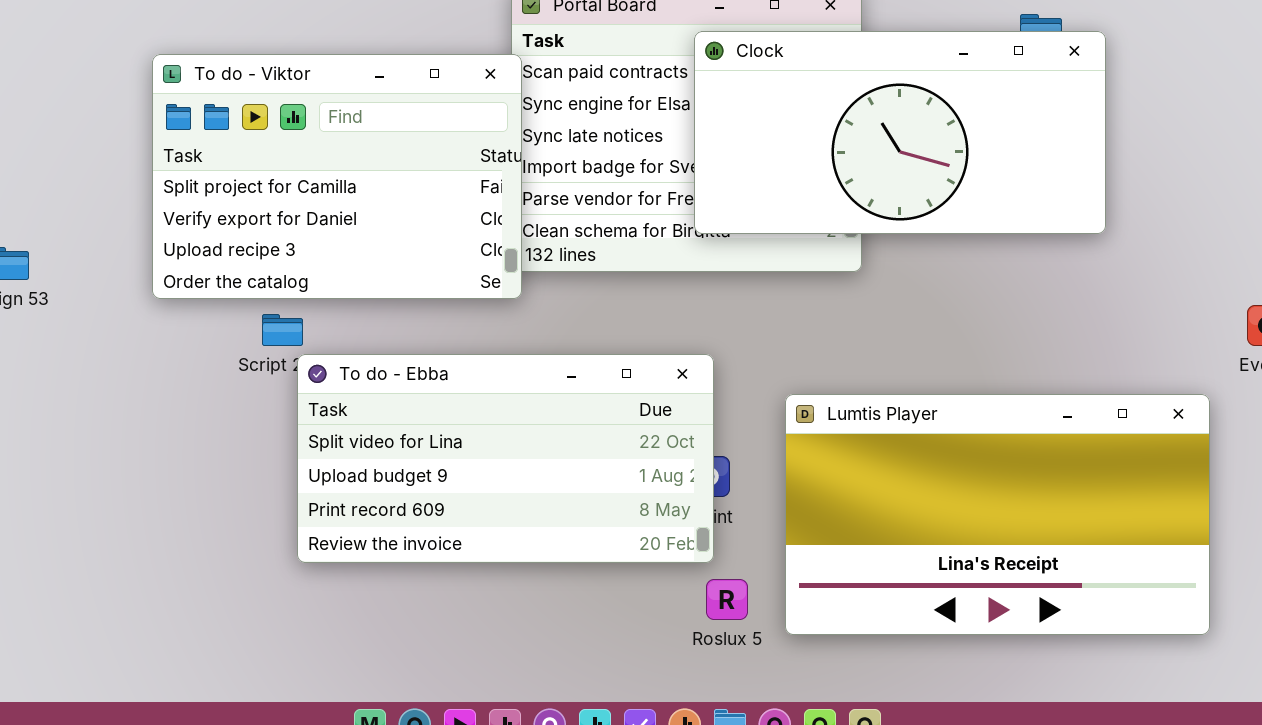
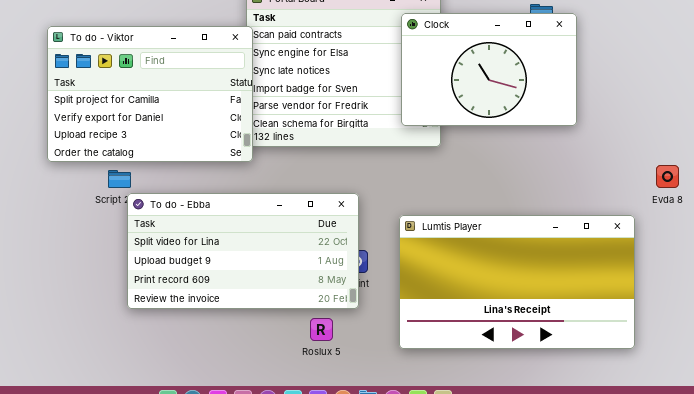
Clock: [694,31,1106,234] -> [401,13,577,126], resized
Roslux 5: [706,579,748,620] -> [310,318,333,341], moved

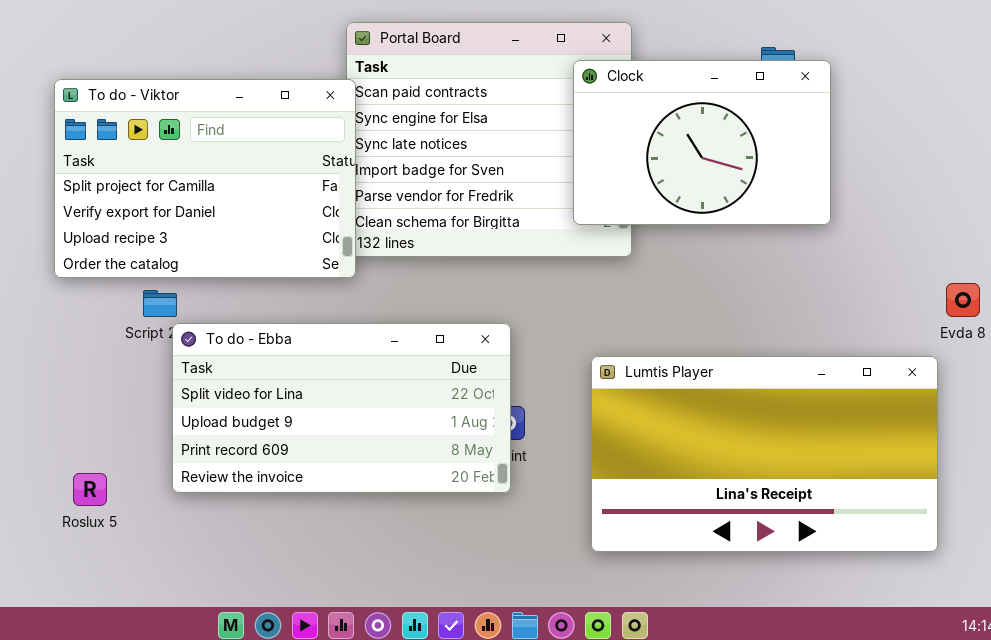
Lumtis Player: [399,215,635,349] -> [591,356,938,552], moved
Roslux 5: [310,318,333,341] -> [73,473,107,506], moved

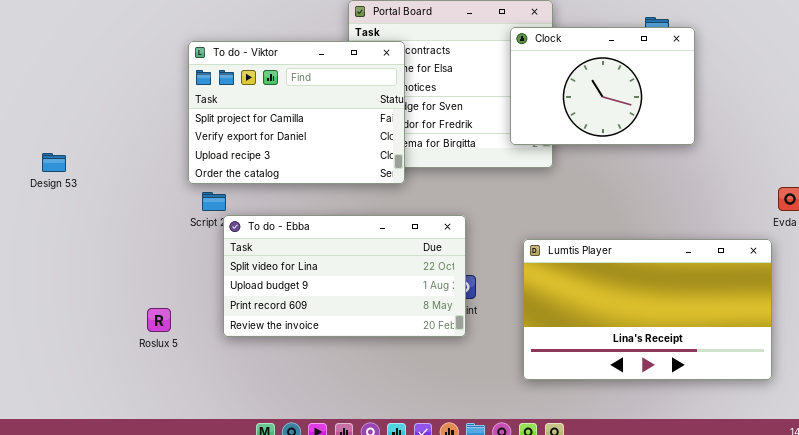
To do - Viktor: [54,79,356,278] -> [188,41,405,184], moved
Roslux 5: [73,473,107,506] -> [147,308,171,332], moved

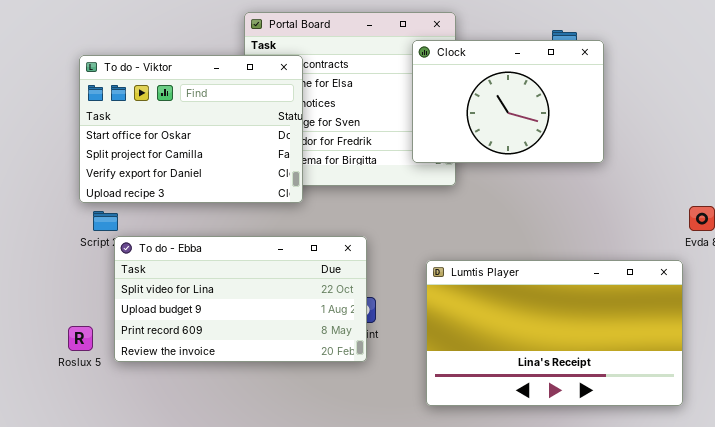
To do - Viktor: [188,41,405,184] -> [79,55,303,203], scrolled up 1 row
Roslux 5: [147,308,171,332] -> [68,326,93,351], moved

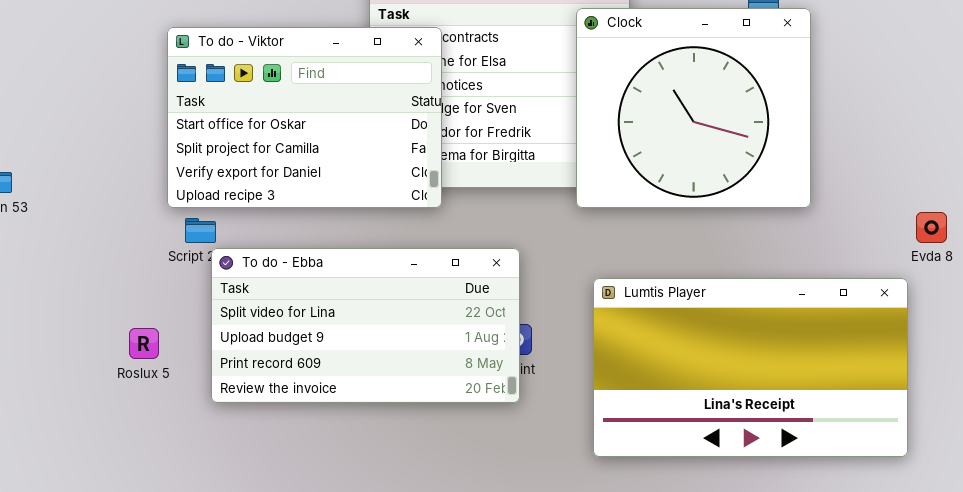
Clock: [412,40,604,163] -> [576,8,811,208], resized
Roslux 5: [68,326,93,351] -> [129,328,159,359], moved

